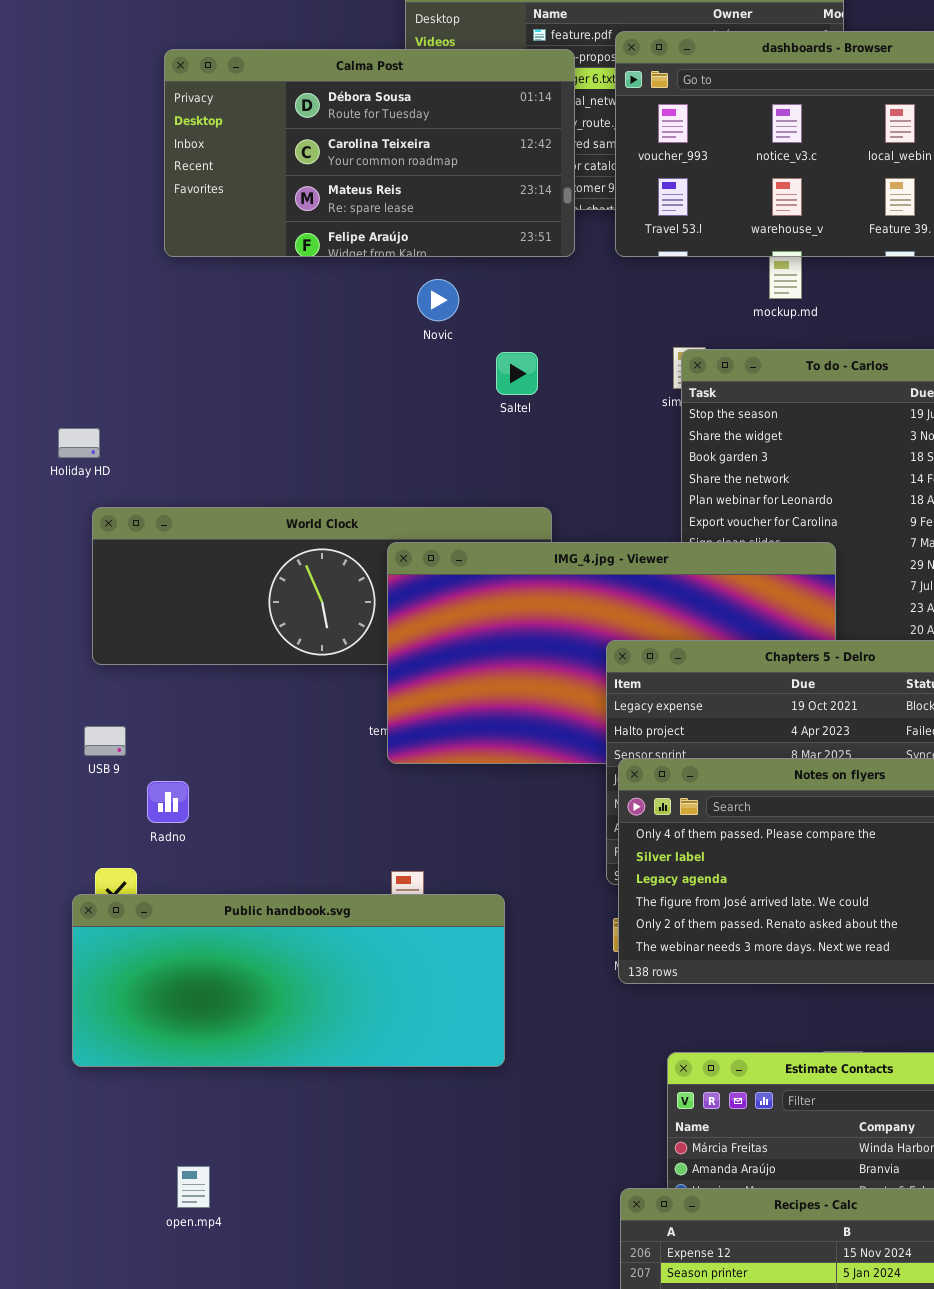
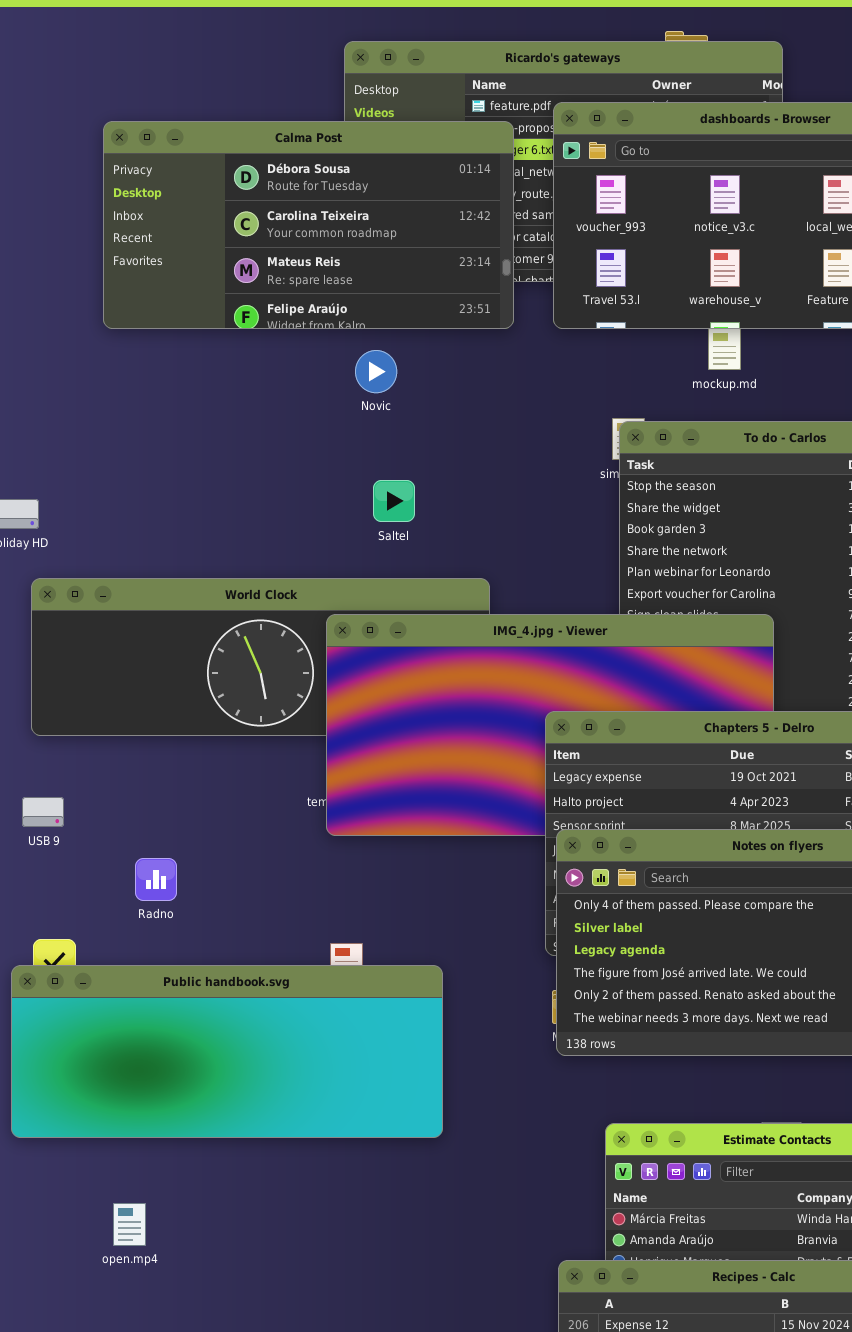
Saltel: [496,352,538,395] -> [373,480,415,522], moved
Radno: [147,781,189,823] -> [135,858,177,901], moved
open.mp4: [177,1166,210,1208] -> [113,1203,146,1246], moved

